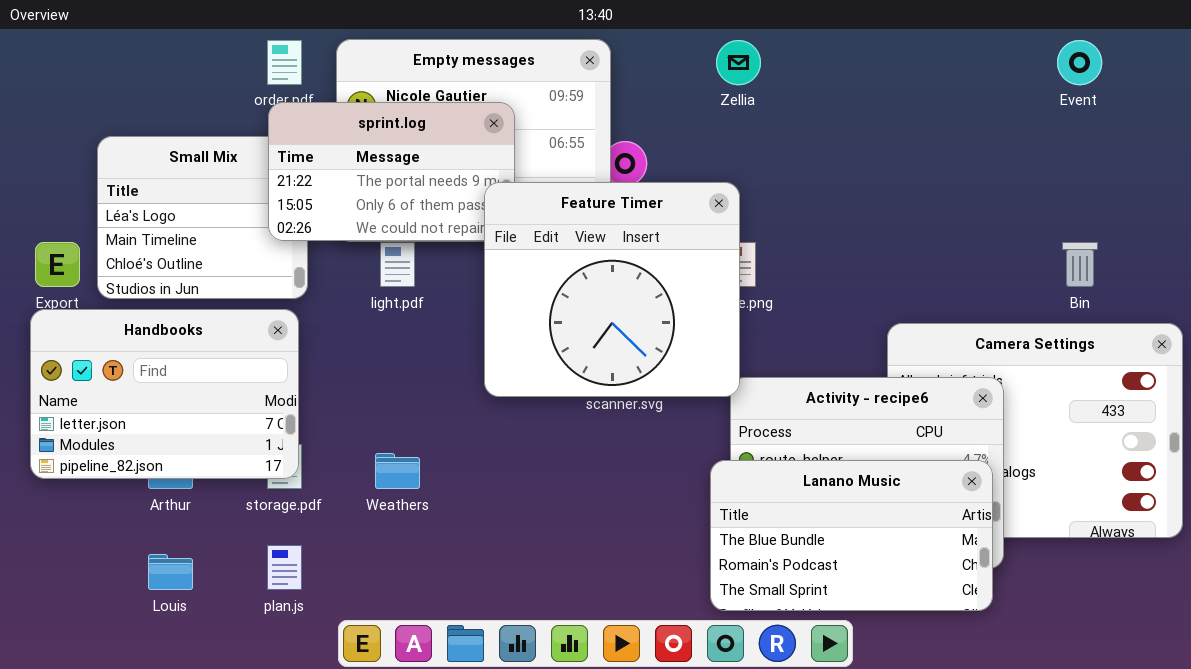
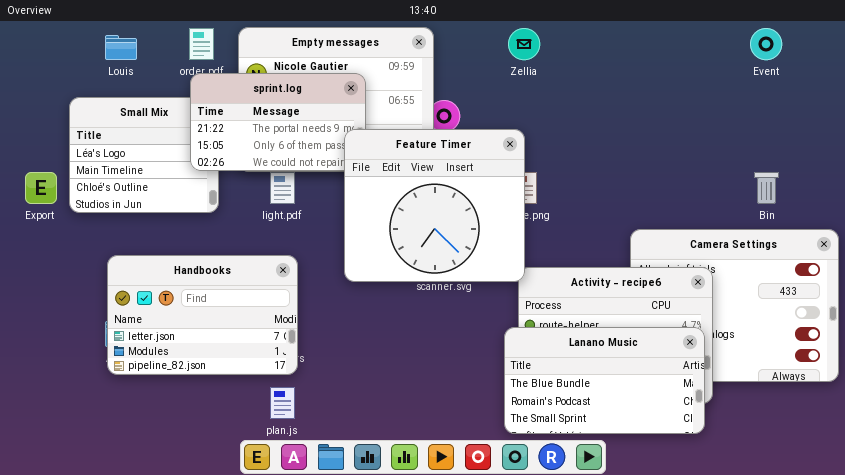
Handbooks: [30,309,299,479] -> [107,255,298,375], moved
plan.js: [267,545,302,590] -> [270,387,295,419], moved
Louis: [148,554,193,590] -> [105,35,137,60], moved

